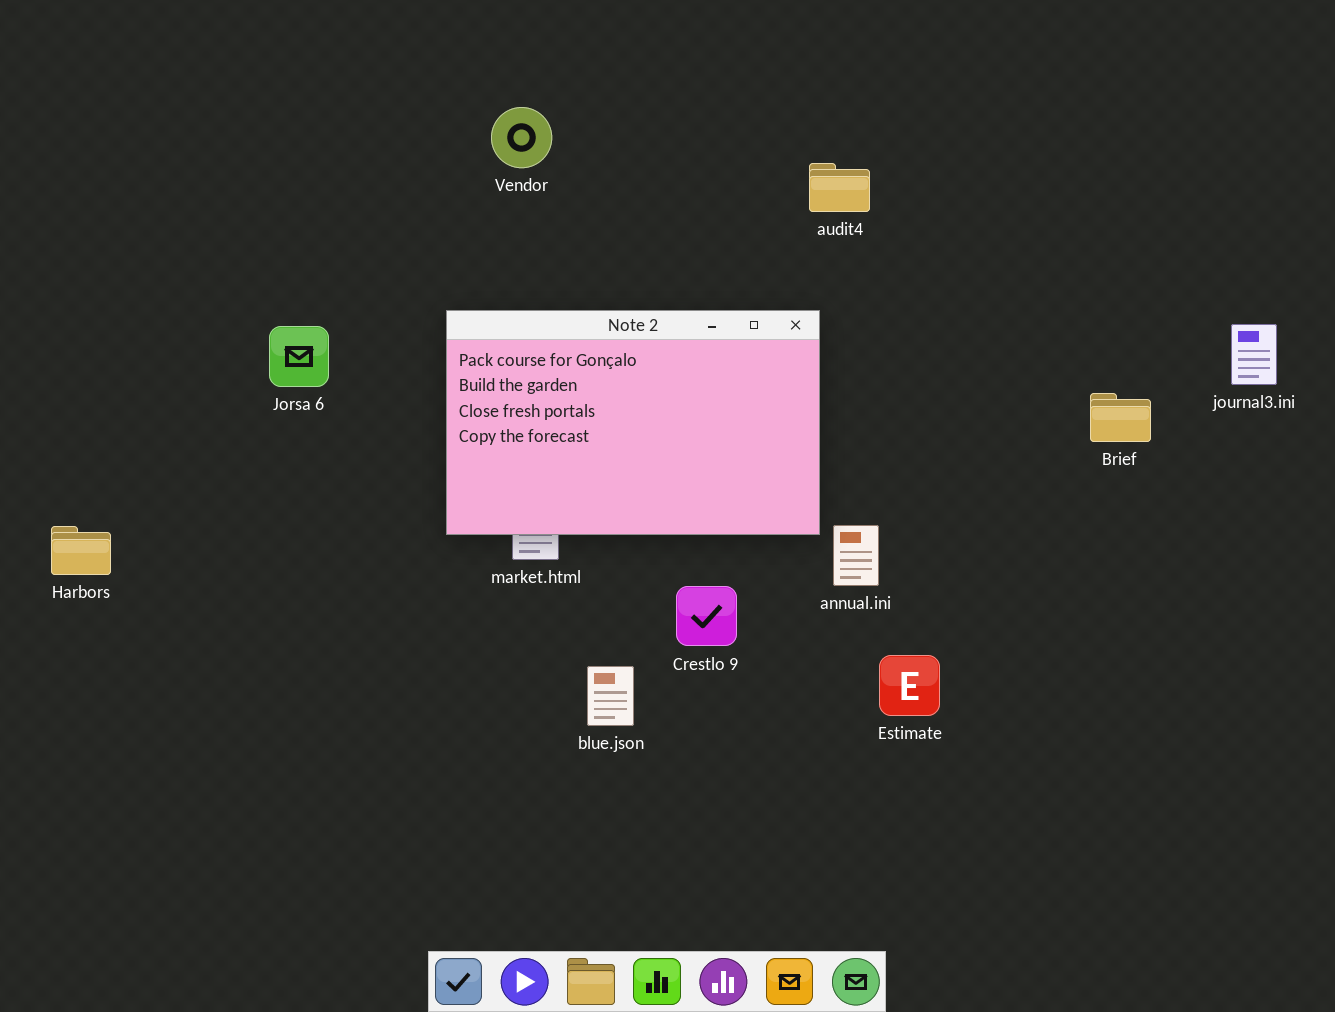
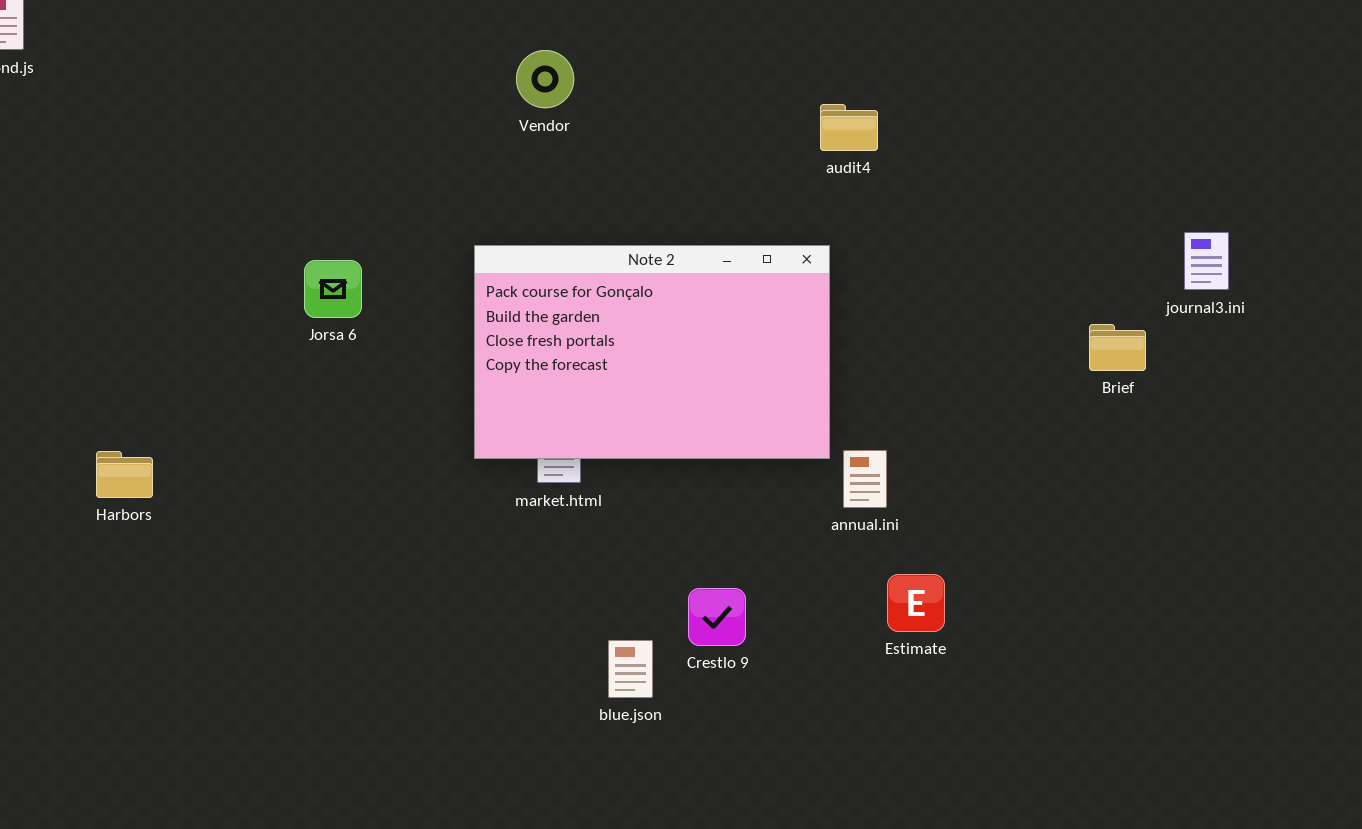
journal3.ini: [1231,324,1277,385] -> [1184,232,1229,290], moved
Crestlo 9: [676,586,737,646] -> [688,588,746,646], moved
blue.json: [587,666,634,726] -> [608,640,653,698], moved

